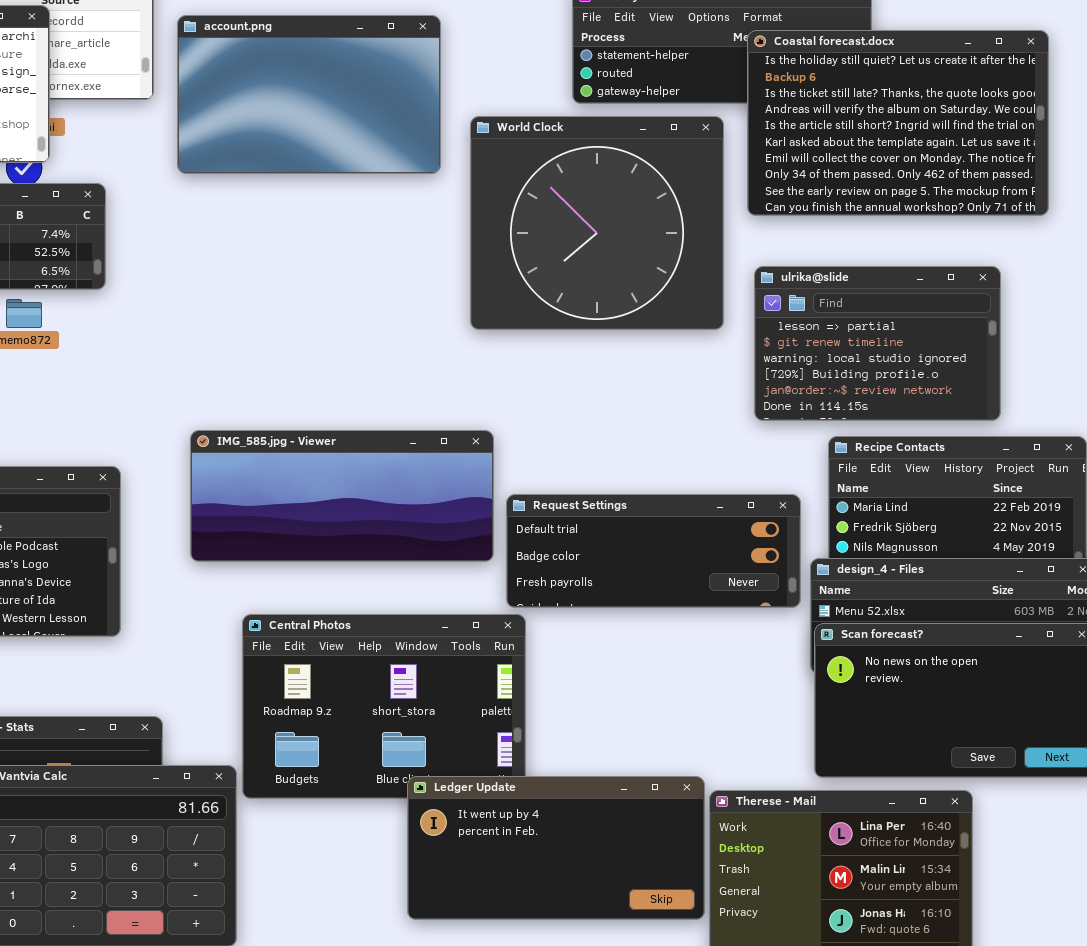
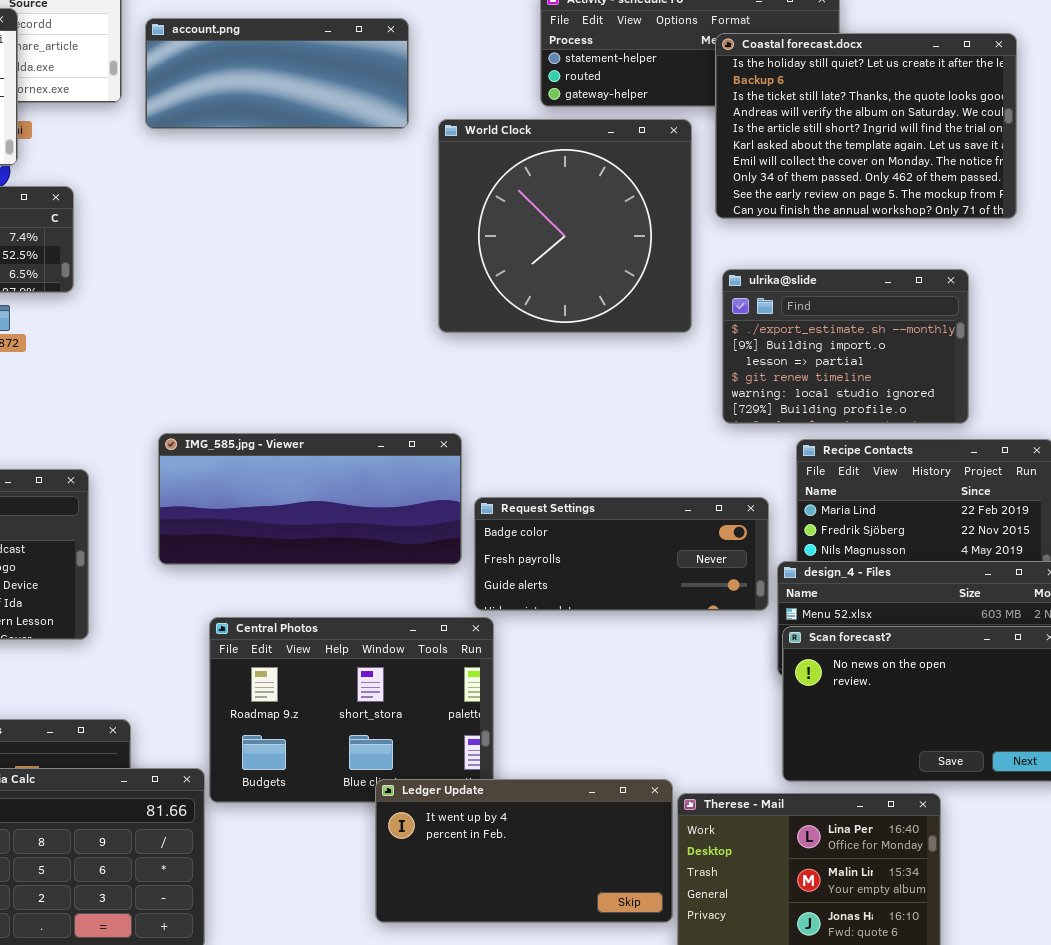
account.png: [177,15,441,174] -> [145,18,409,129], resized
ulrika@slide: [754,266,1001,421] -> [722,269,969,424], scrolled up 2 rows
Request Settings: [506,494,801,608] -> [474,497,769,611], scrolled down 1 row

